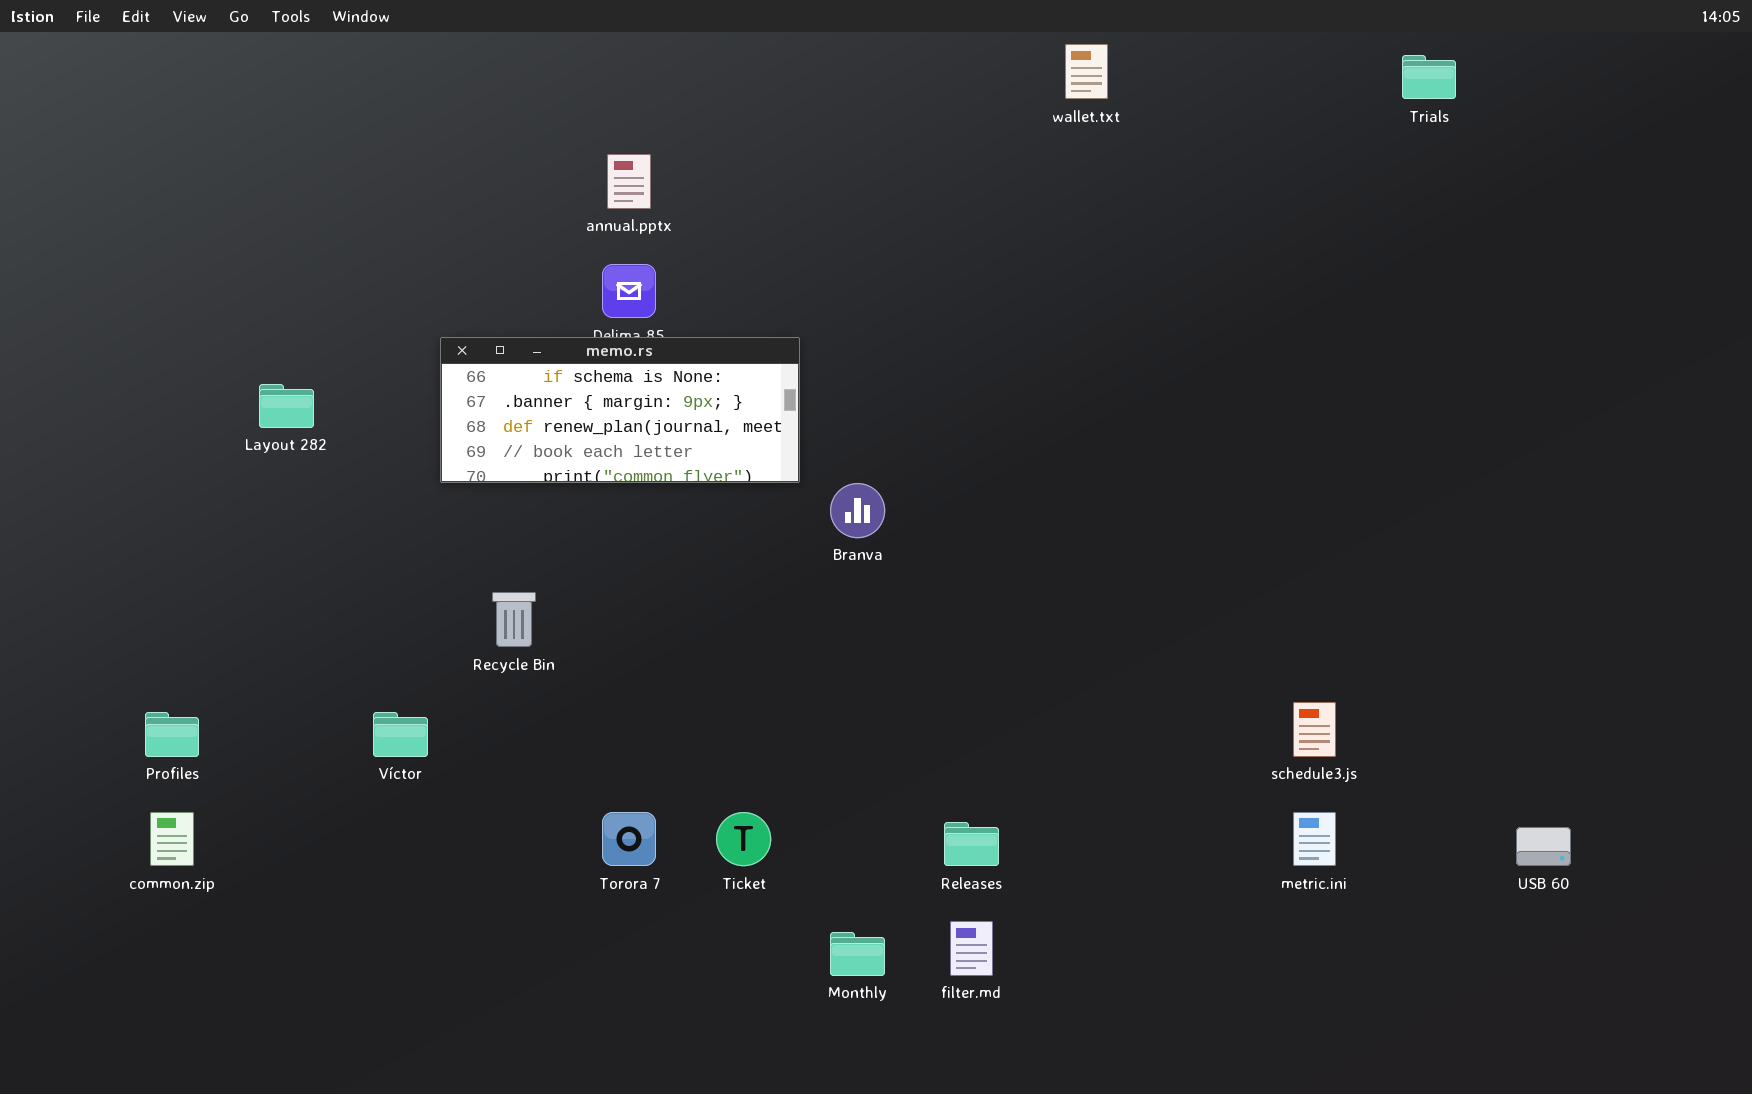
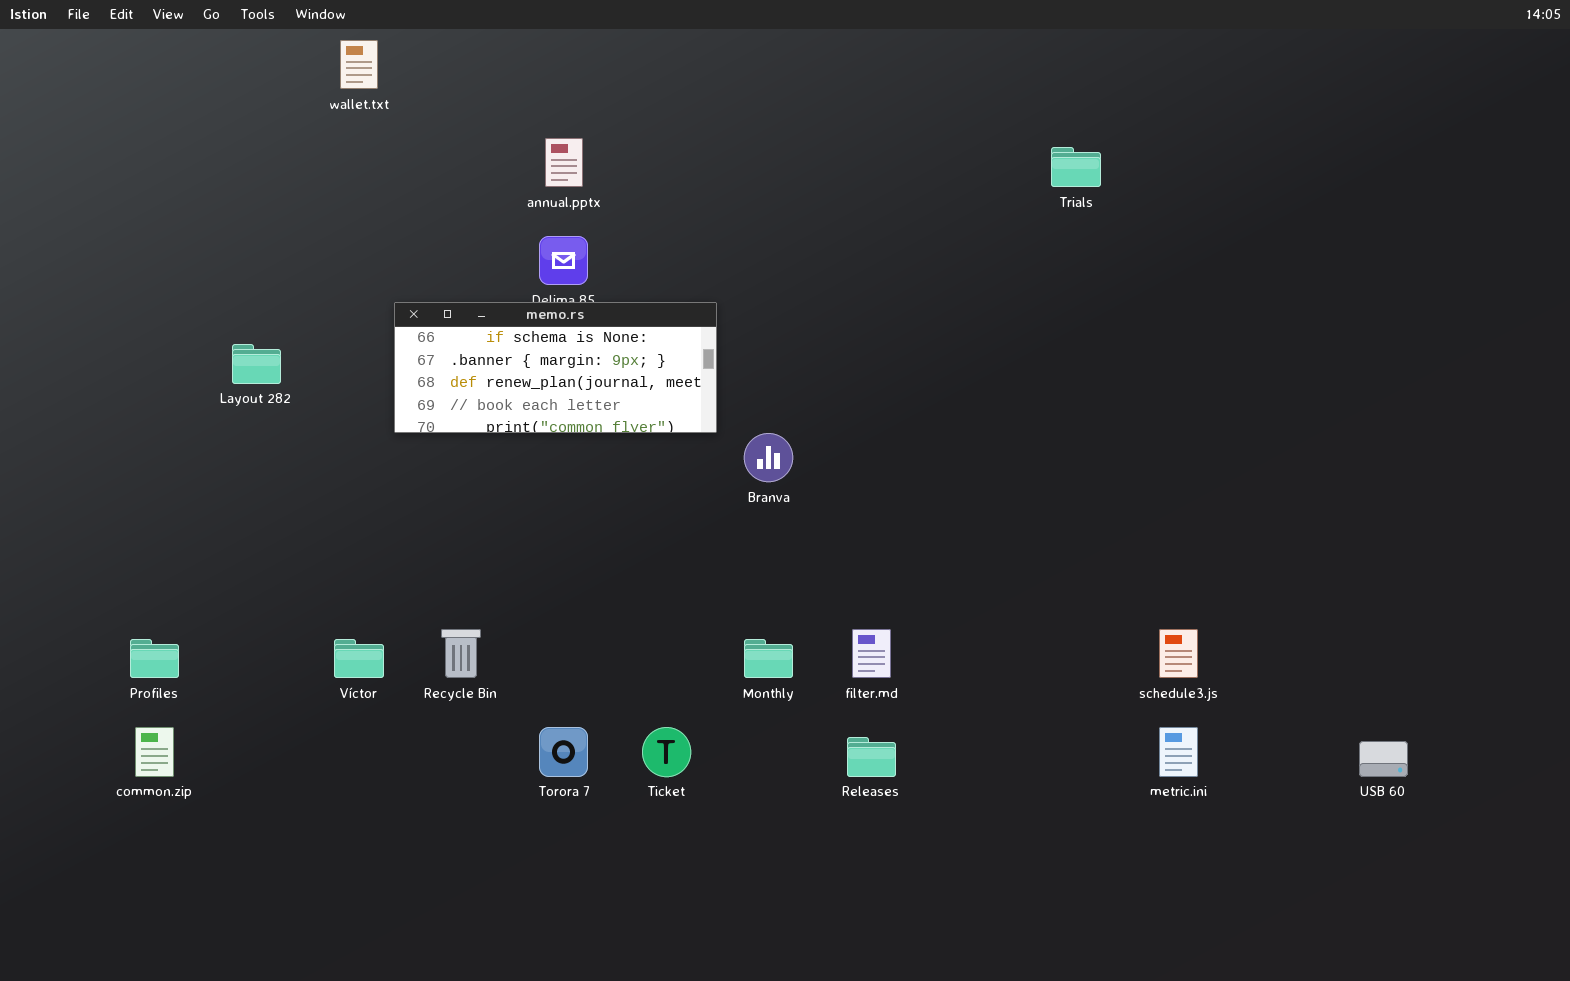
wallet.txt: [1065,44,1108,99] -> [340,40,378,89], moved
Trials: [1402,55,1456,99] -> [1051,147,1101,187], moved
Recycle Bin: [492,592,536,647] -> [441,629,481,678], moved
filter.md: [950,921,993,976] -> [852,629,891,678], moved
Monthly: [830,932,885,976] -> [744,639,793,678], moved

